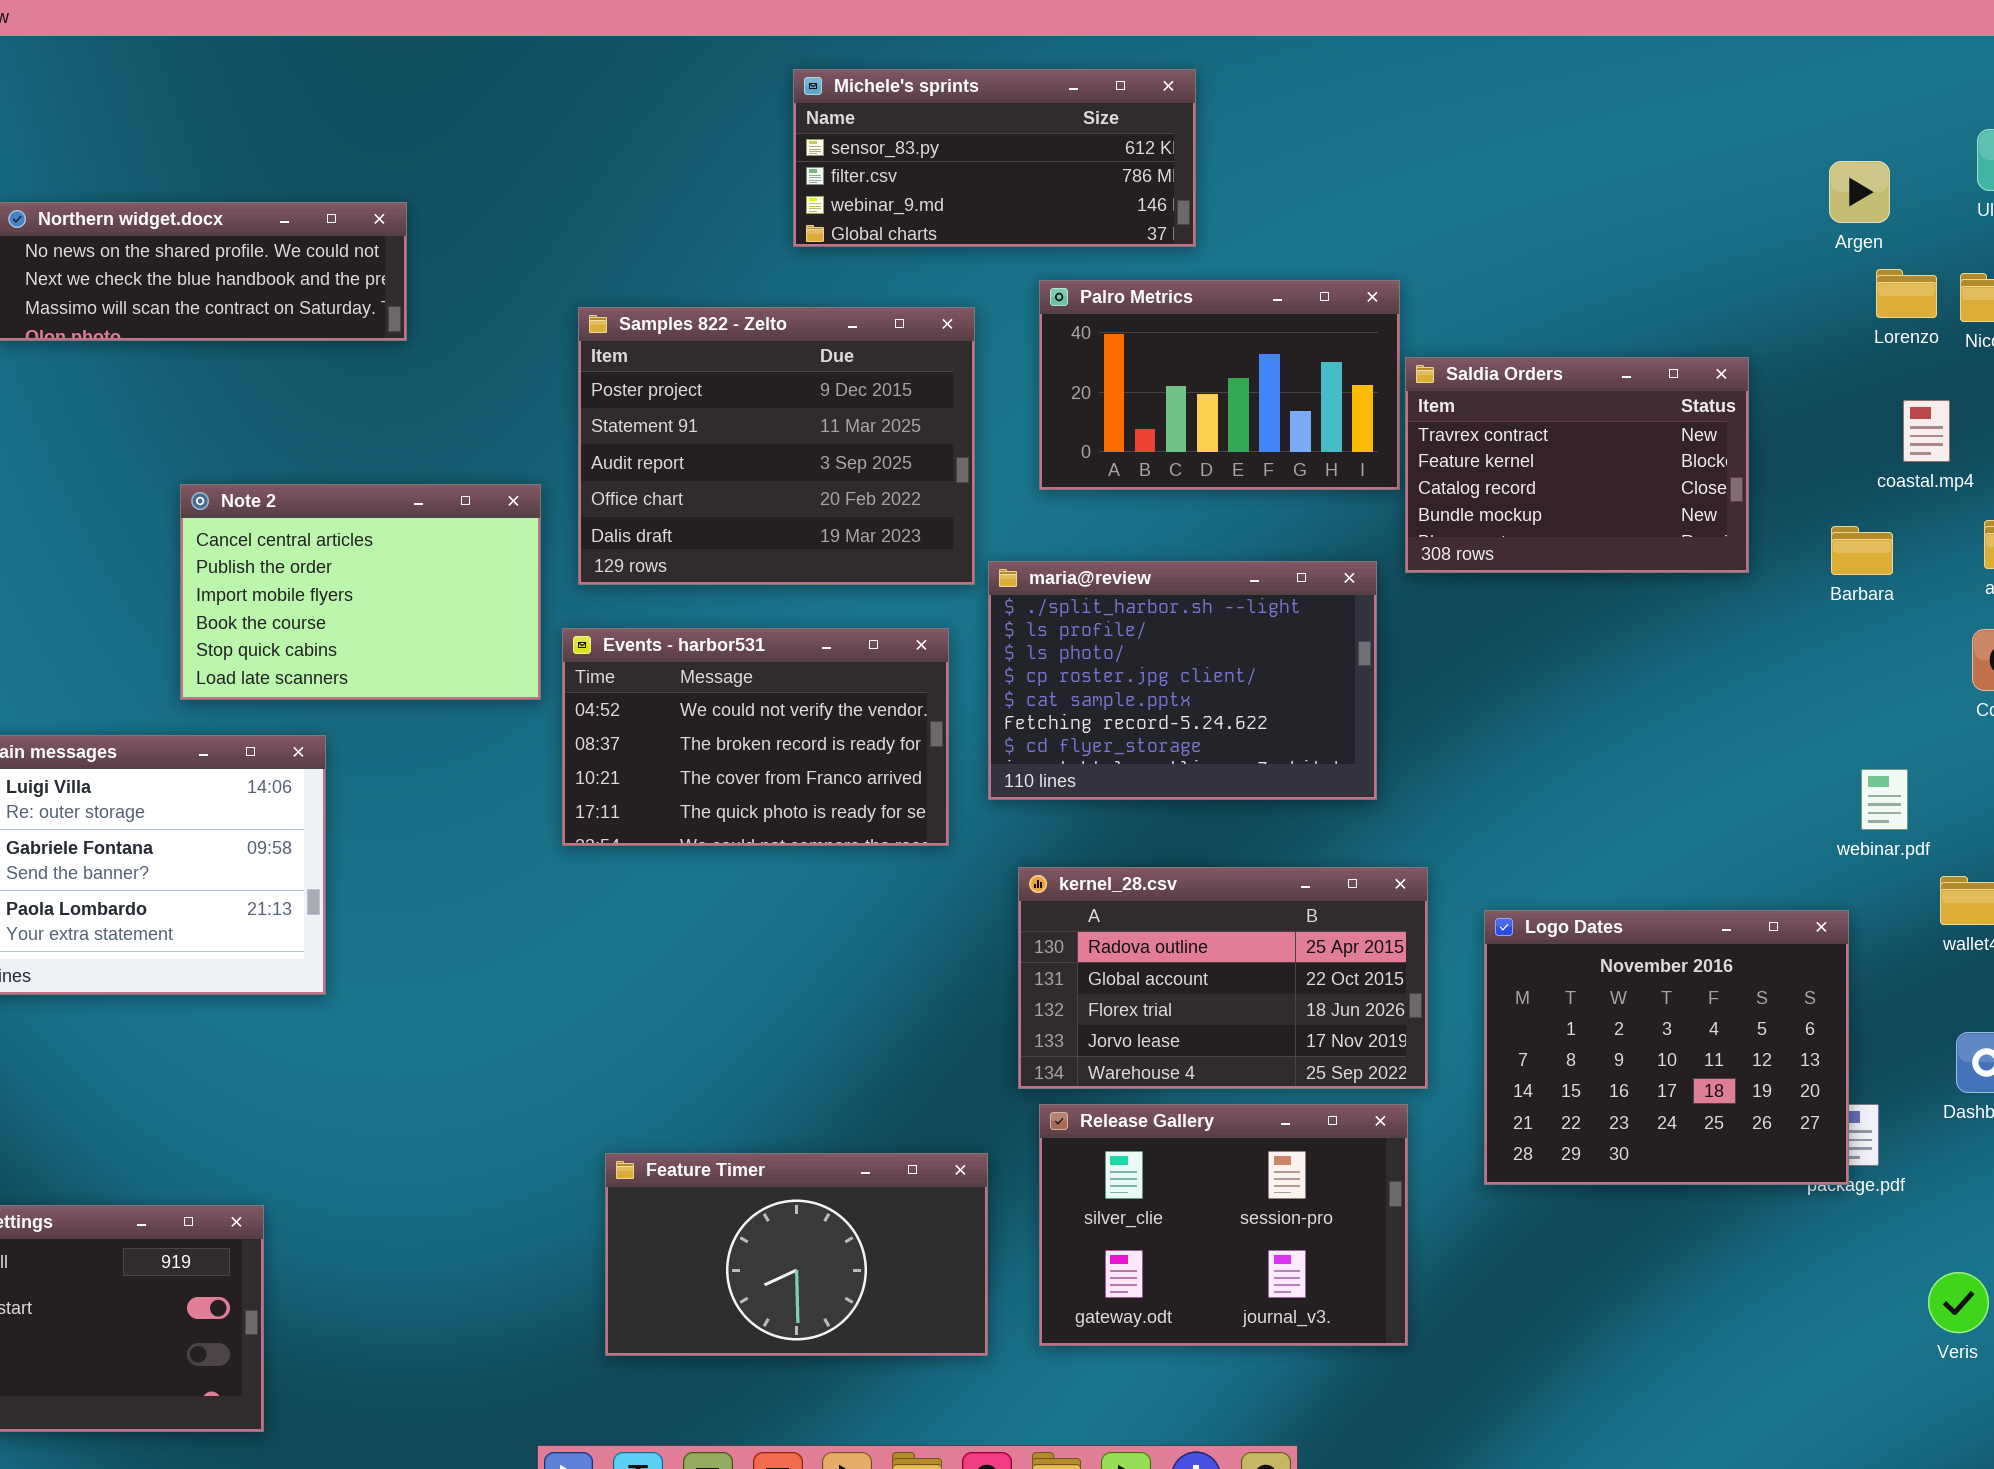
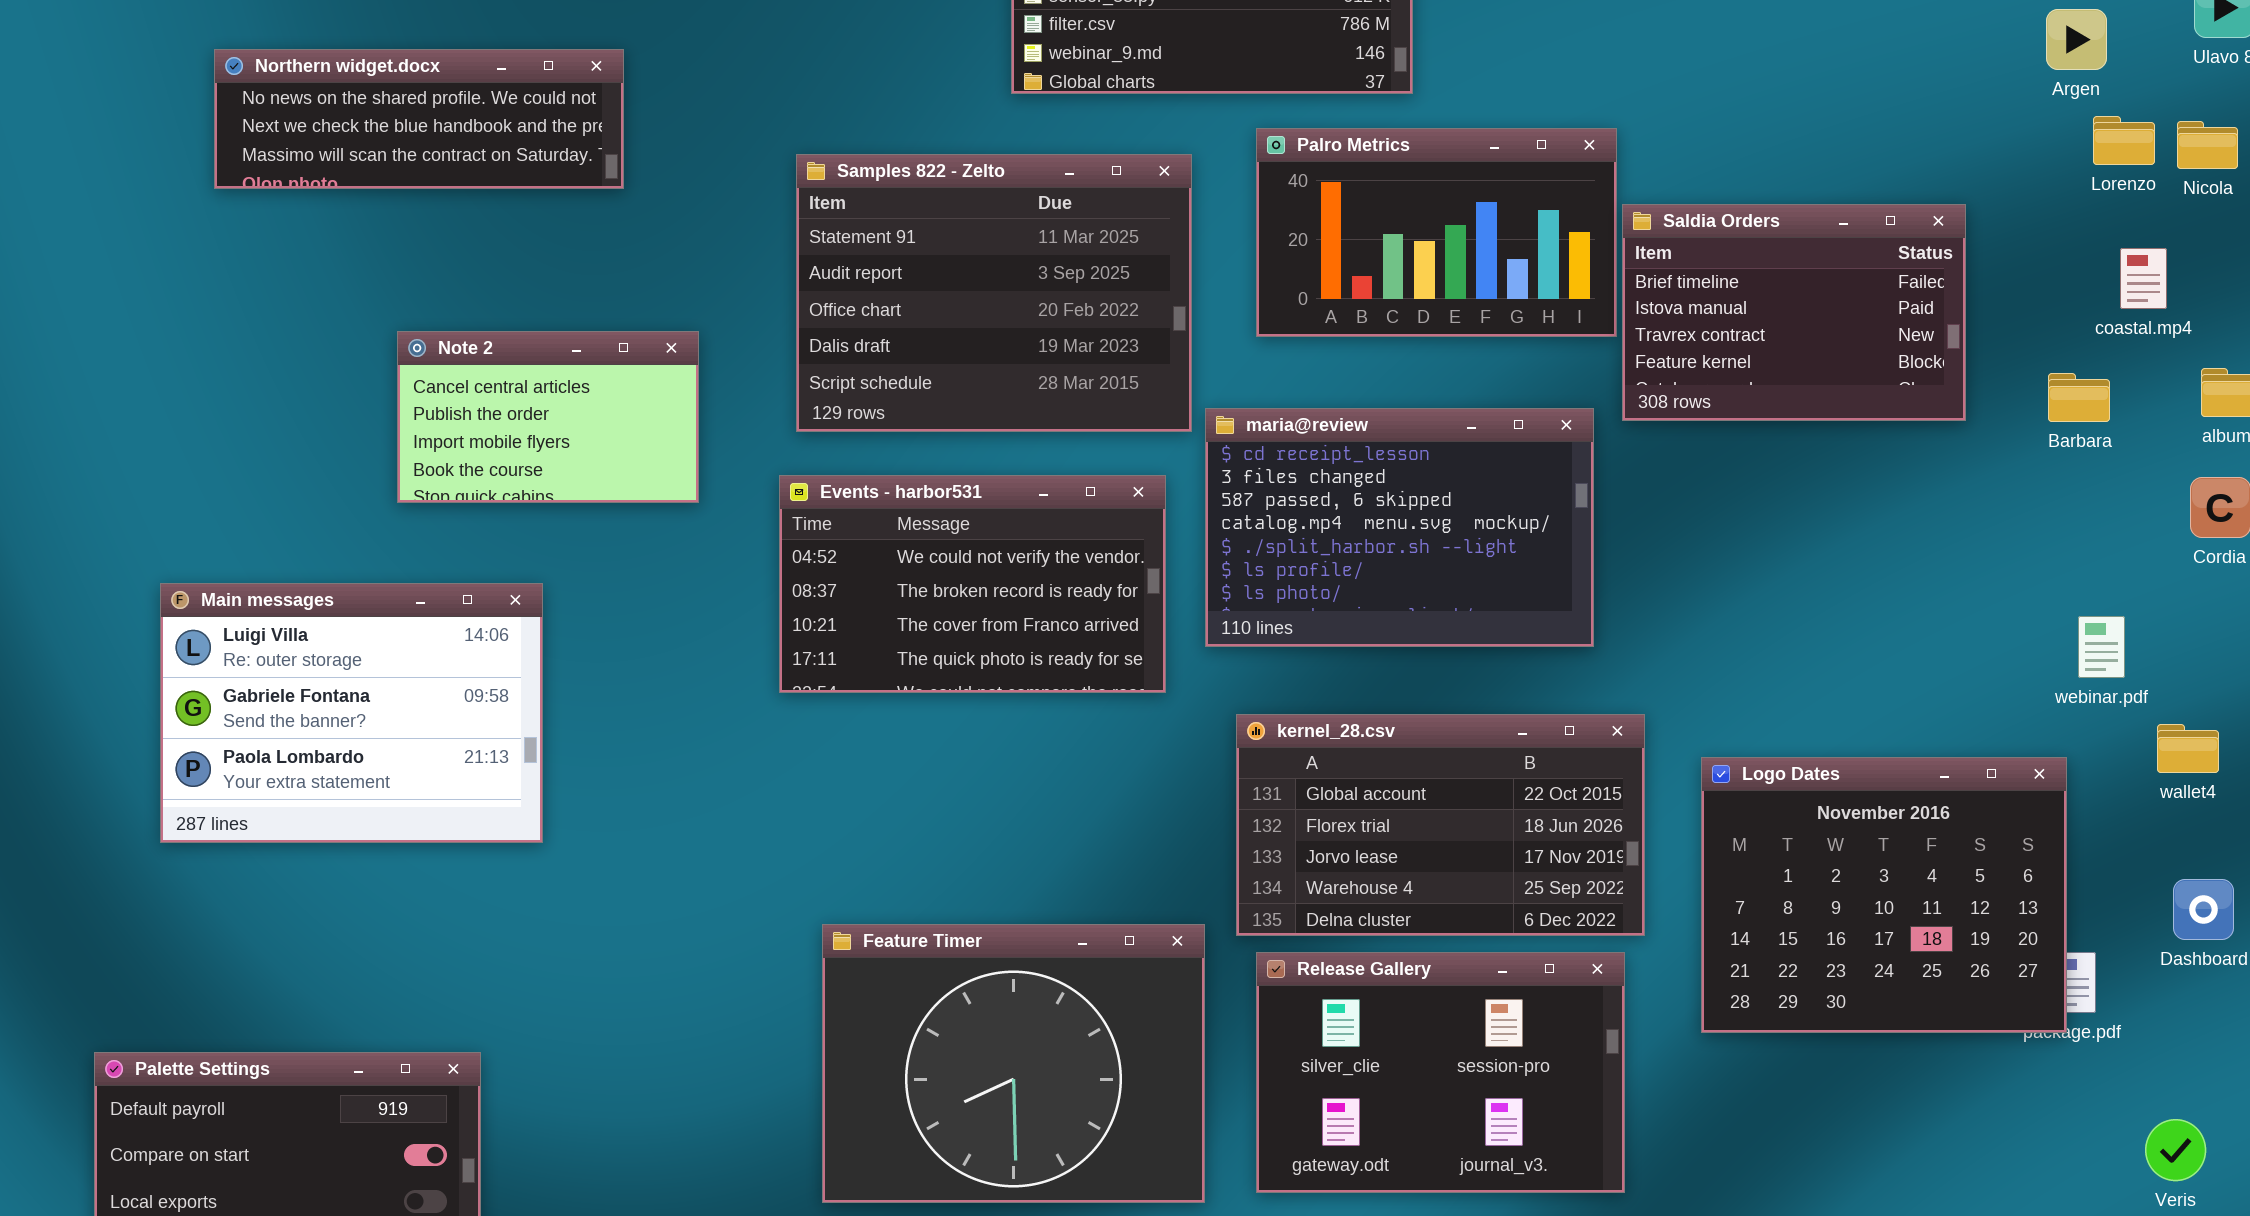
Samples 822 - Zelto: [578,307,975,585] -> [796,154,1192,432], scrolled down 1 row
Saldia Orders: [1405,357,1749,573] -> [1622,204,1966,421], scrolled up 2 rows
Note 2: [180,484,541,700] -> [397,331,699,503], resized
maria@review: [988,561,1377,800] -> [1205,408,1594,647], scrolled up 4 rows
kernel_28.csv: [1018,867,1428,1089] -> [1236,714,1645,936], scrolled down 1 row
Feature Timer: [605,1153,988,1356] -> [822,924,1205,1203], resized

